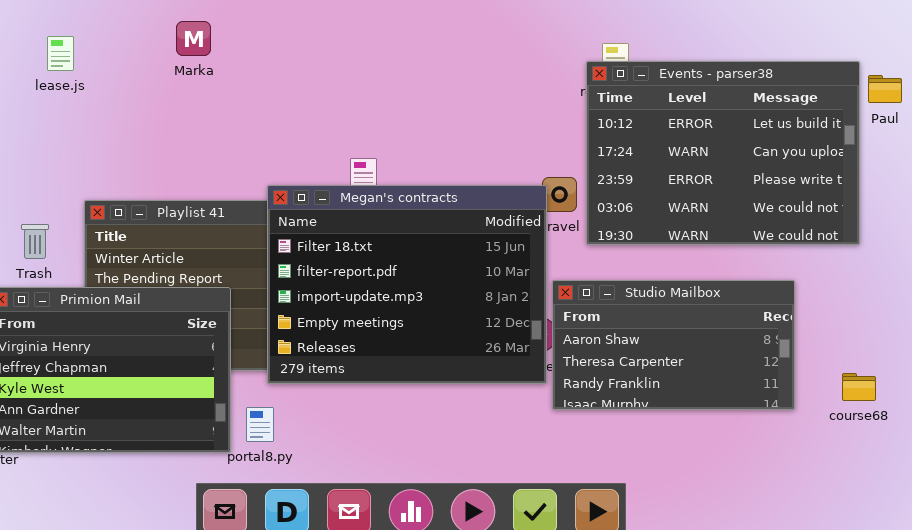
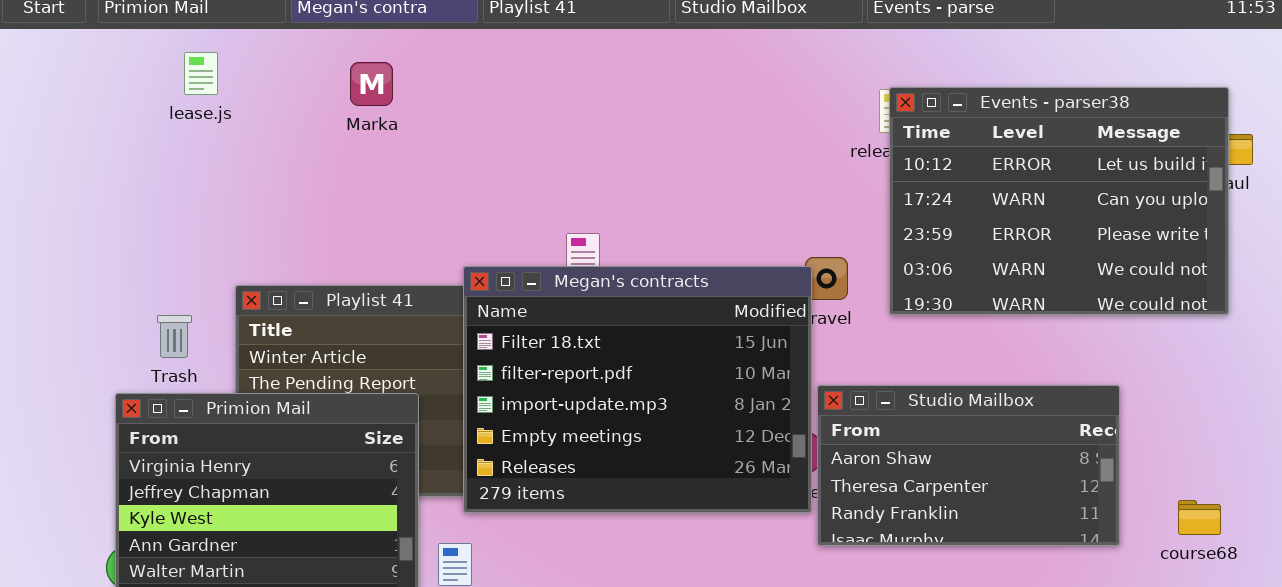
lease.js: [47,36,74,71] -> [184,52,218,95], moved
Events - parser38: [586,61,860,245] -> [889,87,1229,315], moved

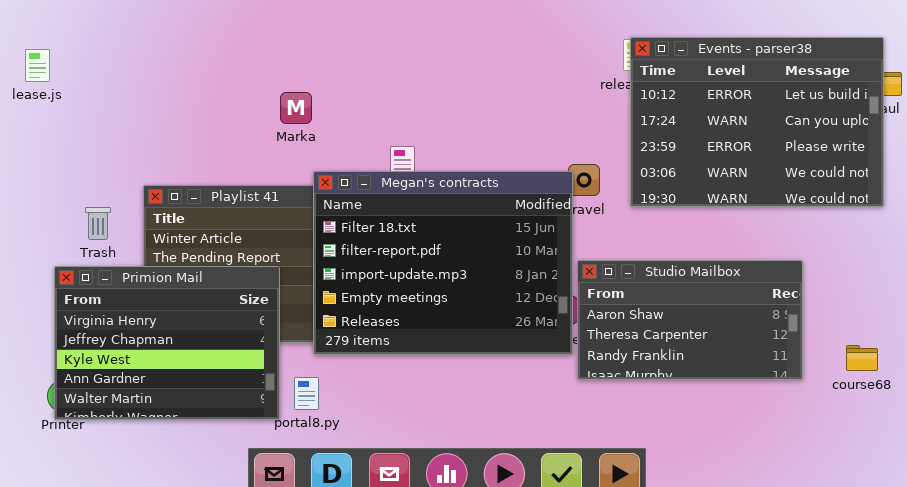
lease.js: [184,52,218,95] -> [25,49,50,82], moved
Marka: [350,62,393,106] -> [280,92,312,124], moved

